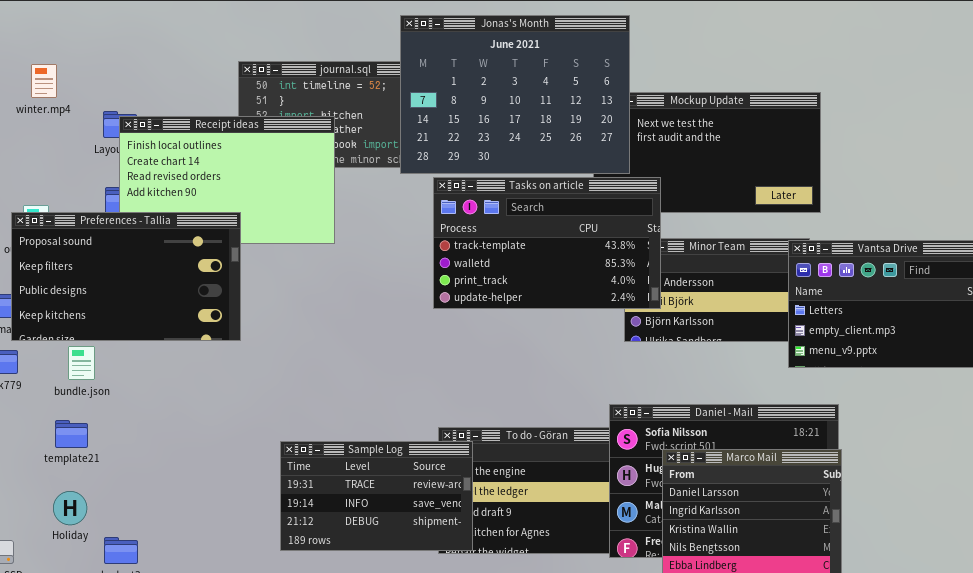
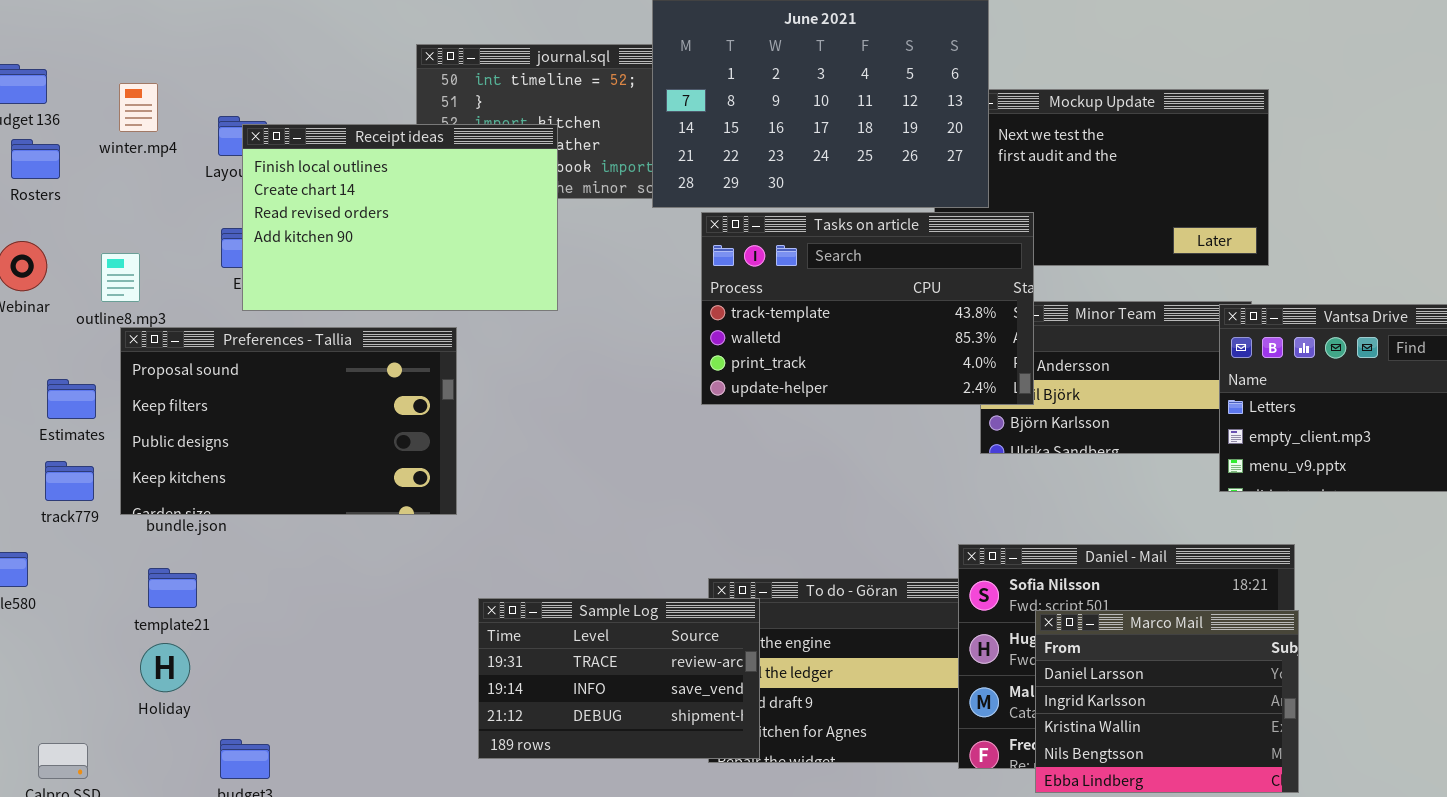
winter.mp4: [31,64,57,98] -> [119,83,158,132], moved
Preferences - Tallia: [11,212,241,341] -> [120,327,457,515], moved
Holiday: [53,491,87,525] -> [140,643,190,692], moved

